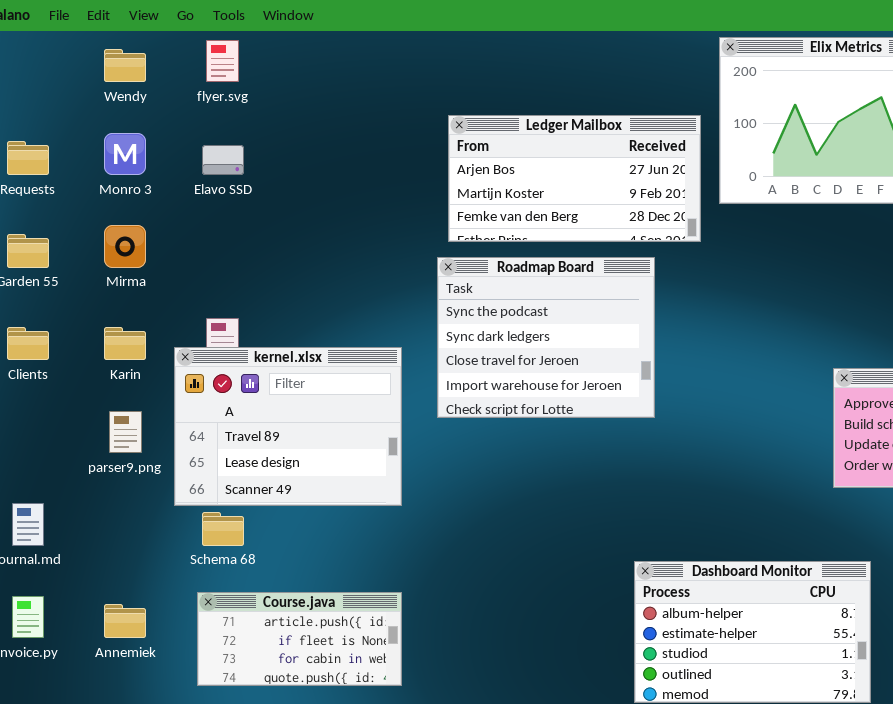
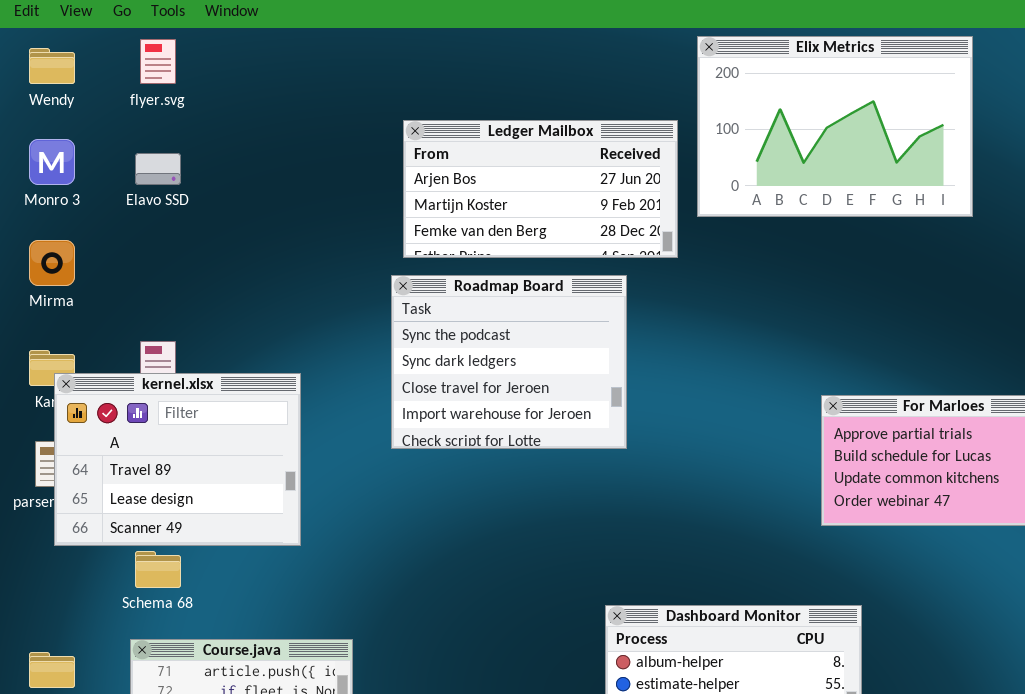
kernel.xlsx: [174,347,402,506] -> [54,373,301,546], moved

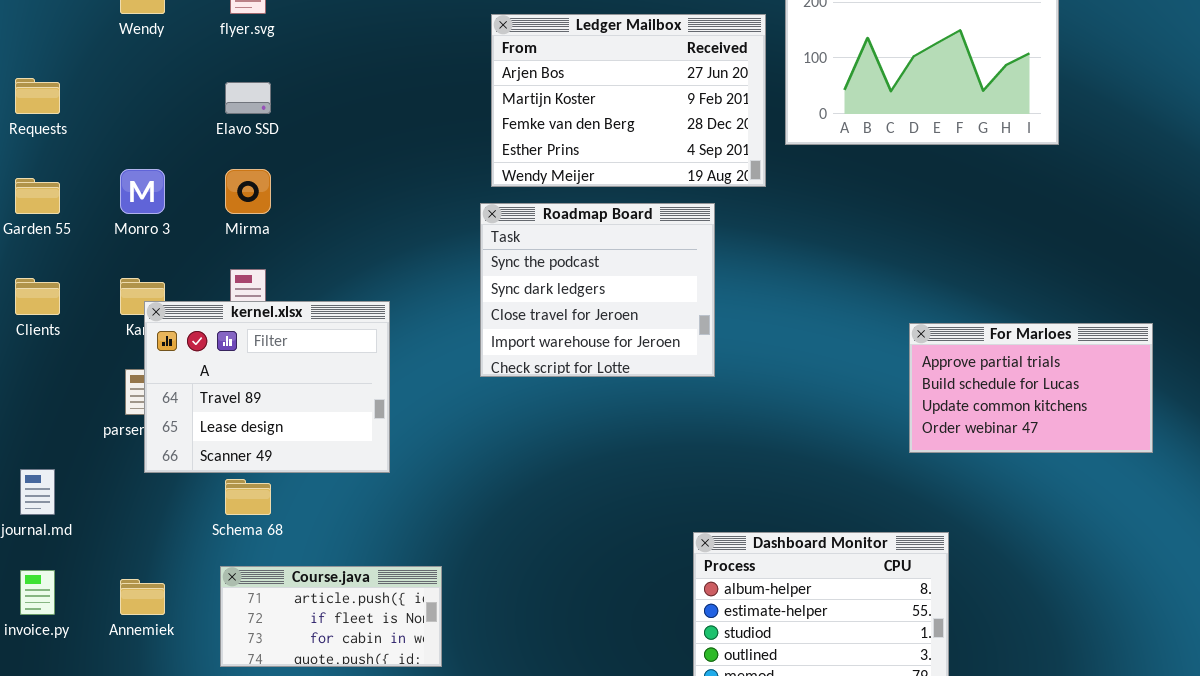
Ledger Mailbox: [403,120,678,258] -> [491,14,766,187], resized
Monro 3: [29,139,75,185] -> [120,169,165,214], moved
Mirma: [29,240,75,286] -> [225,169,271,214], moved

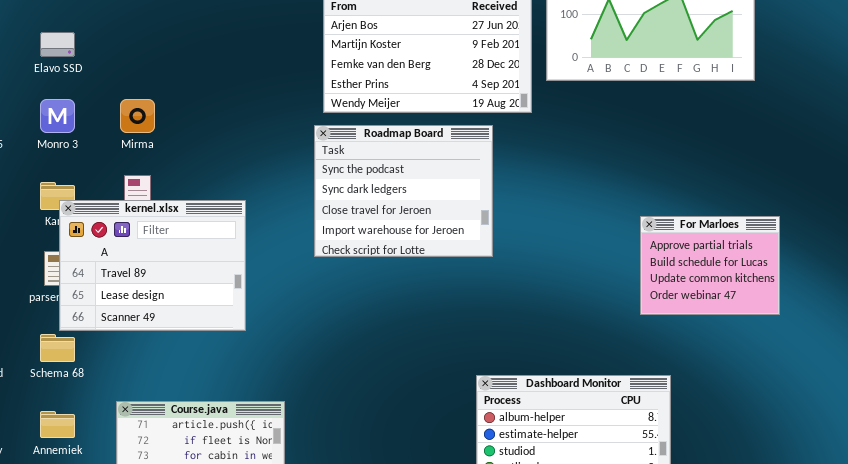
Elavo SSD: [225,82,271,114] -> [40,32,75,57], moved
For Marloes: [909,323,1153,453] -> [640,216,780,315], resized
Schema 68: [225,479,271,515] -> [40,334,75,362], moved

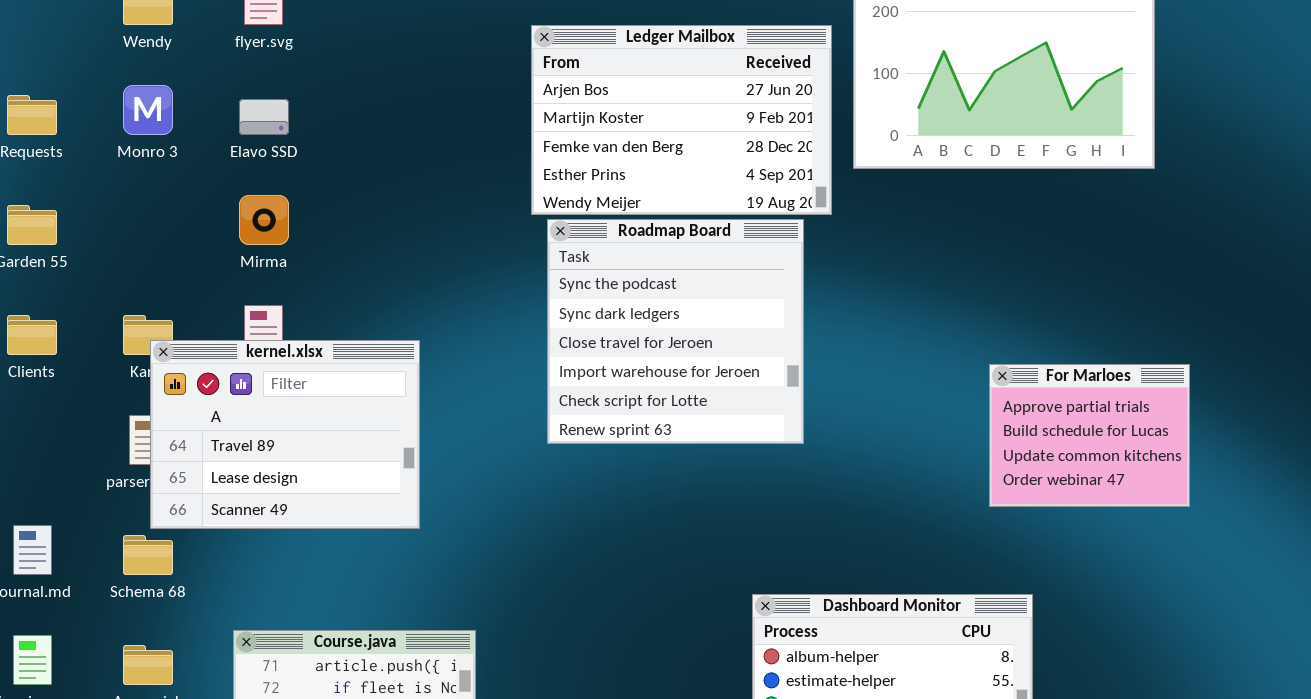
Elavo SSD: [40,32,75,57] -> [239,99,289,135], moved
Monro 3: [40,99,75,133] -> [123,85,173,135], moved
Roadmap Board: [314,125,493,257] -> [547,219,804,444], moved, resized

